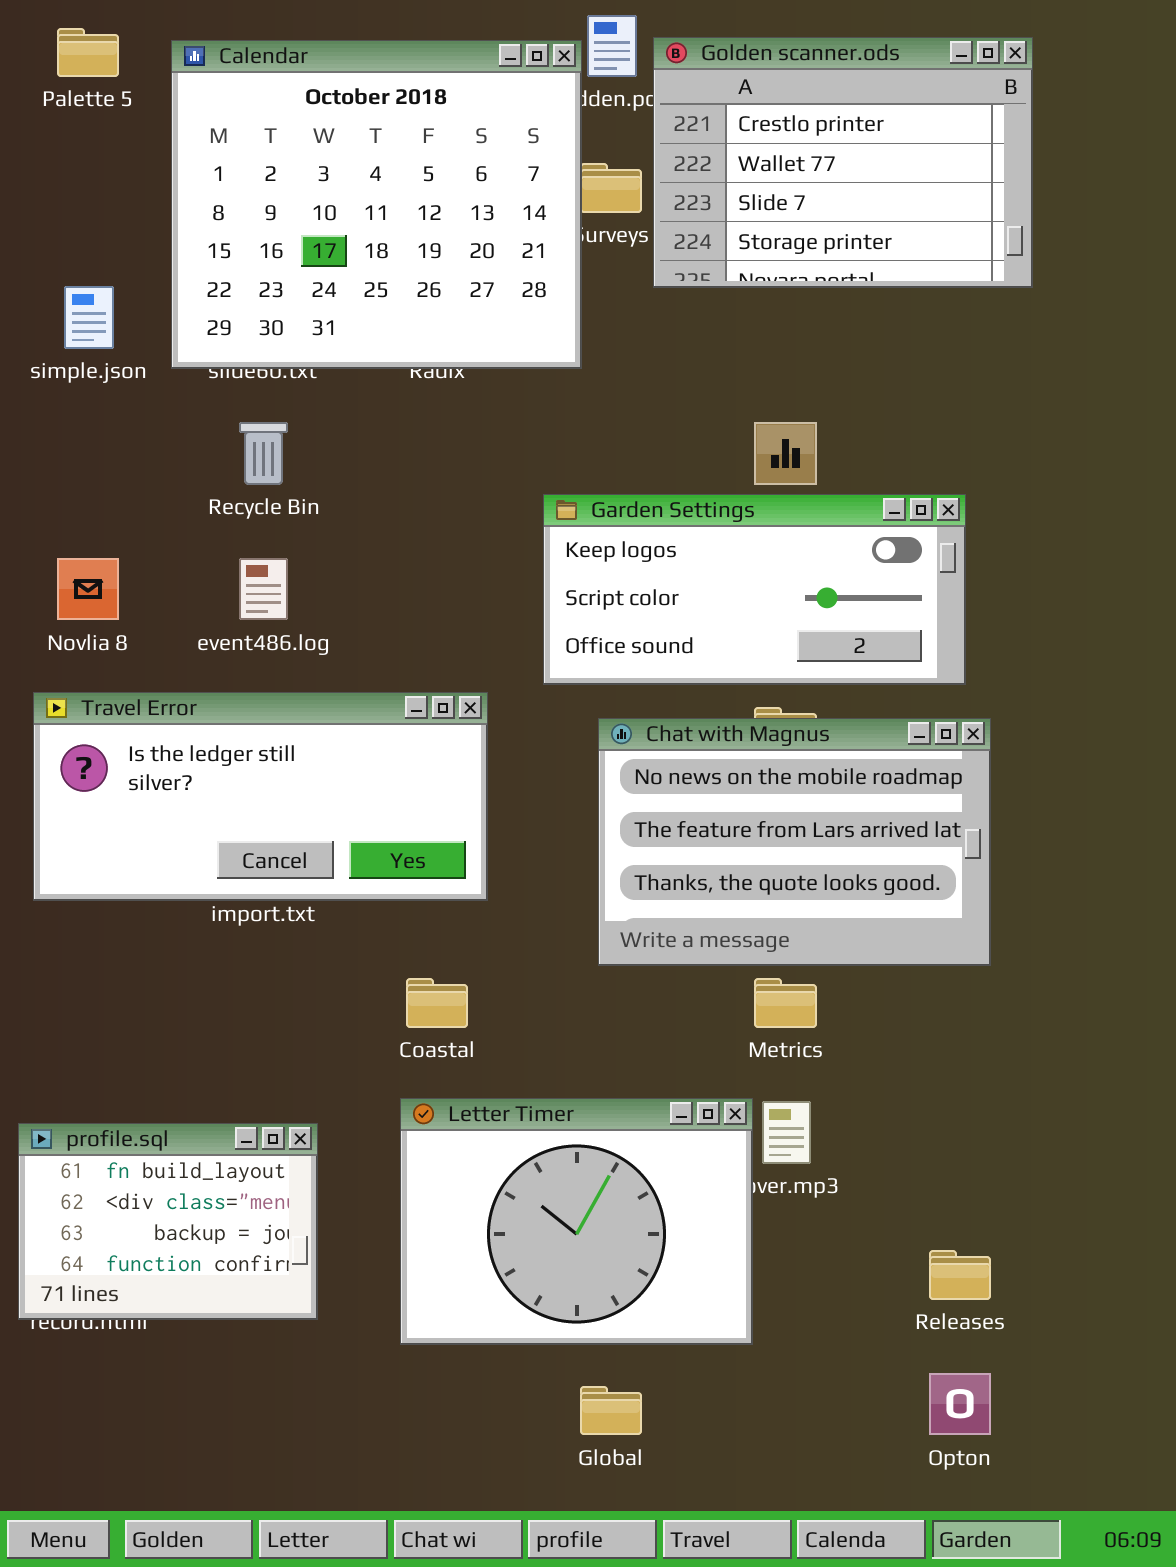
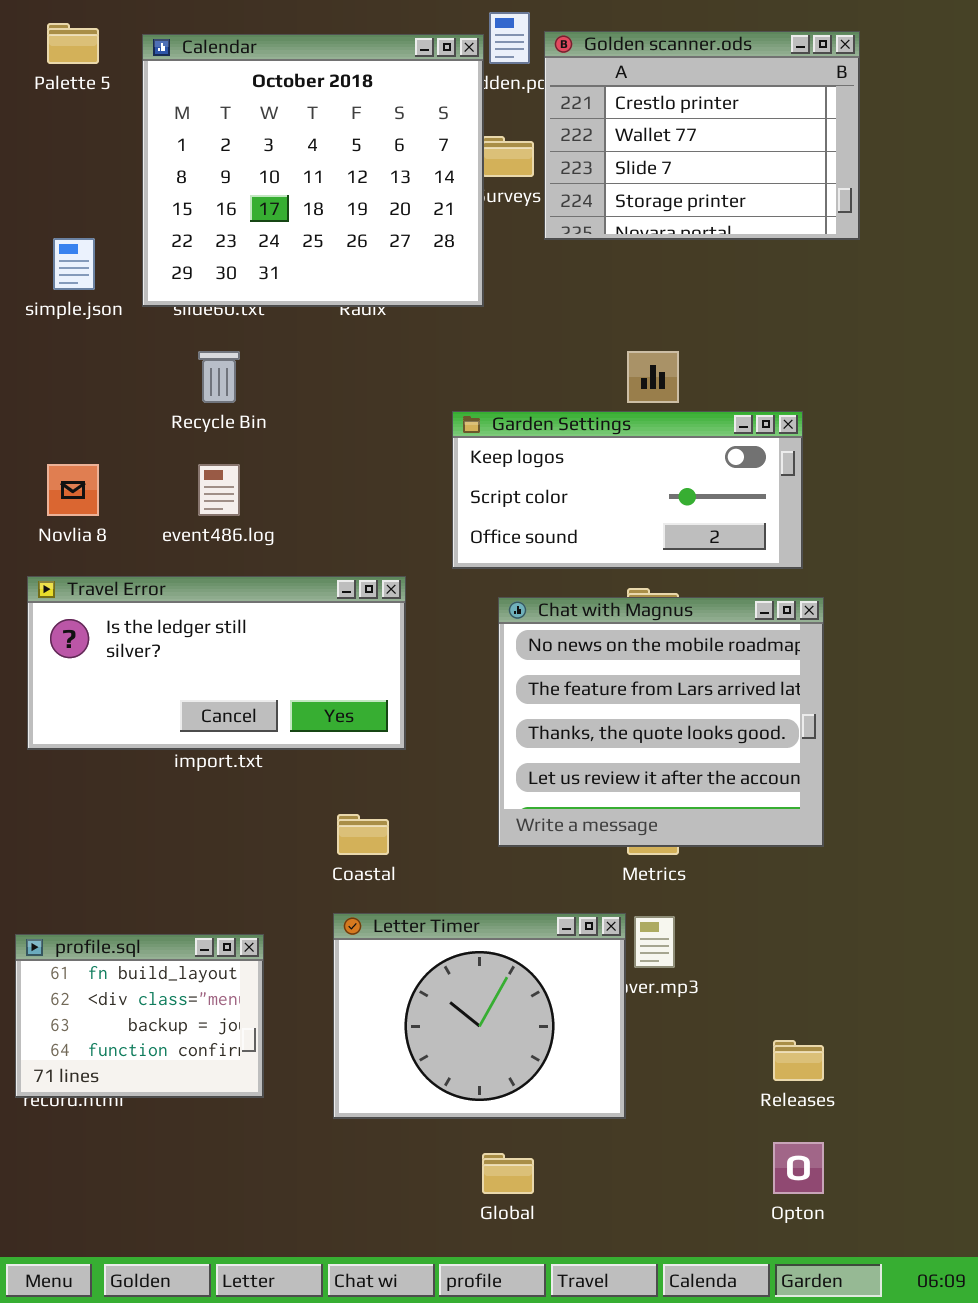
Chat with Magnus: [598,718,991,966] -> [498,597,824,847], resized

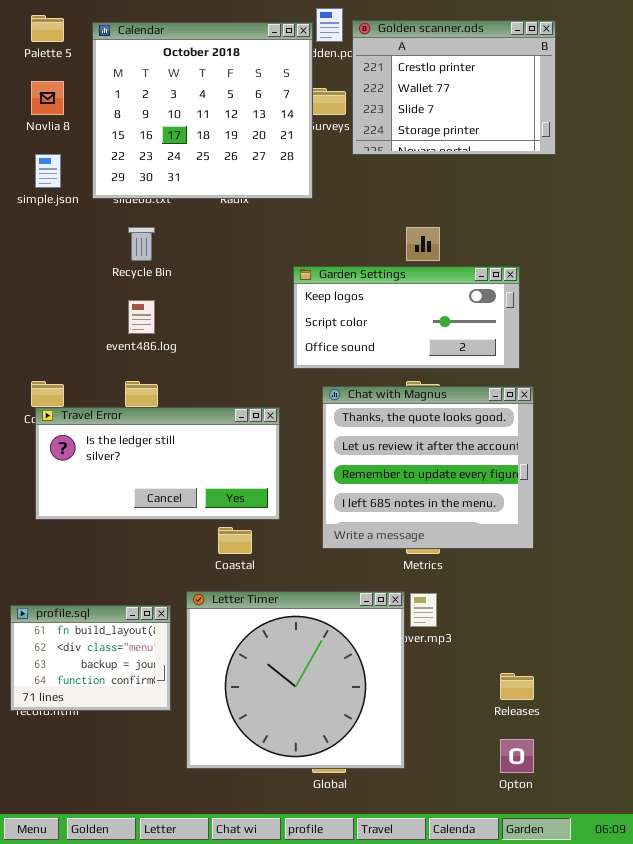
Novlia 8: [47,464,99,516] -> [31,81,64,115], moved
Travel Error: [27,576,406,750] -> [35,407,280,520], moved
Chat with Magnus: [498,597,824,847] -> [322,386,534,549], scrolled down 2 rows
Letter Timer: [333,913,626,1119] -> [186,591,405,769], resized

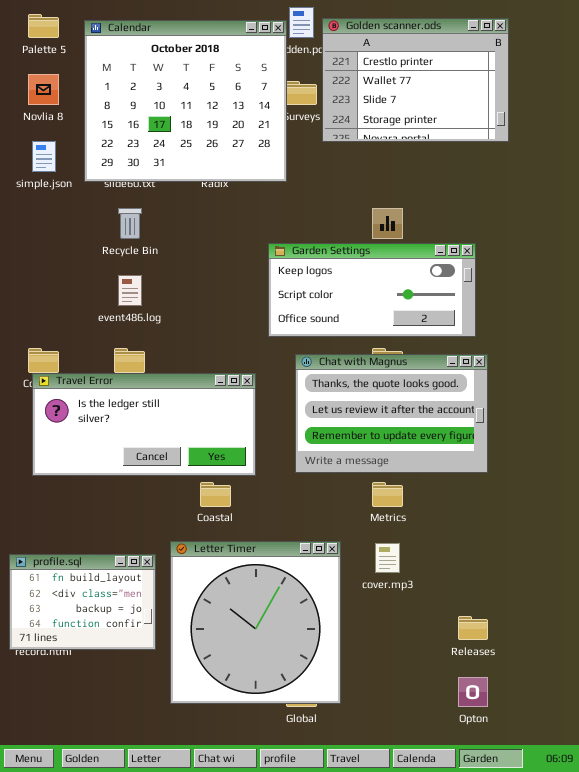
Chat with Magnus: [322,386,534,549] -> [295,354,488,473], resized
Letter Timer: [186,591,405,769] -> [170,541,341,704], resized

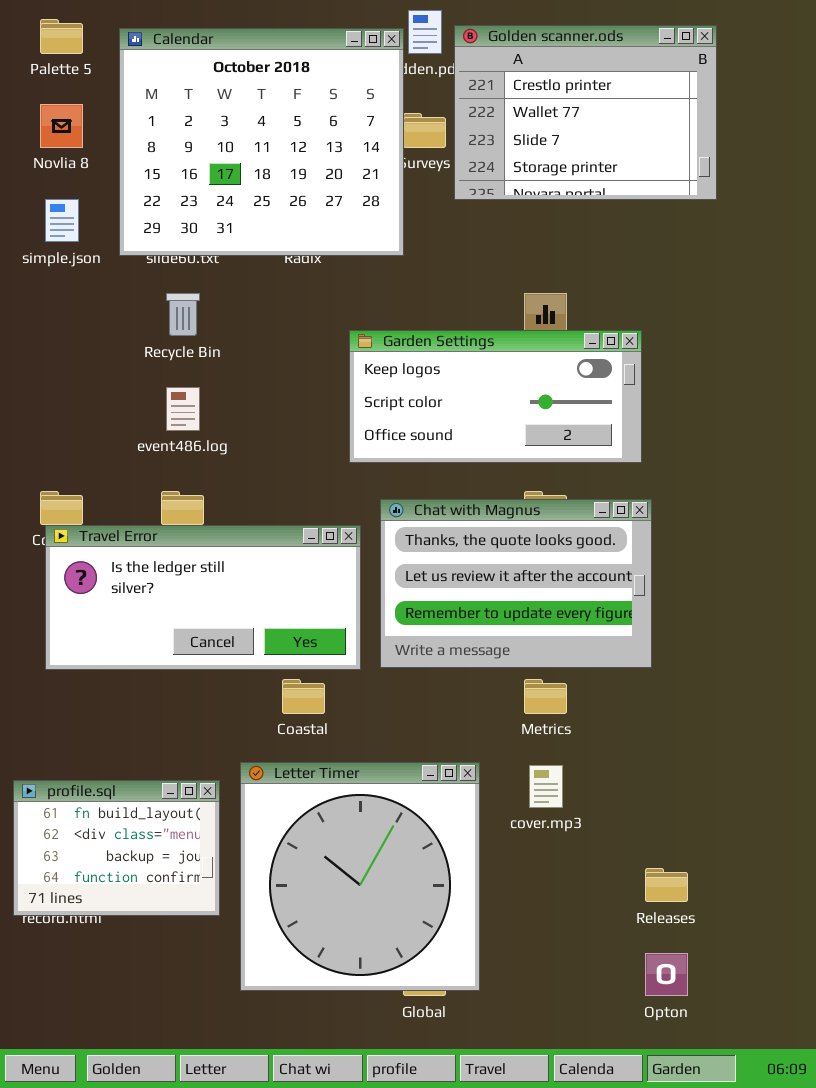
Garden Settings: [268,243,476,337] -> [349,330,642,463], moved
Chat with Magnus: [295,354,488,473] -> [380,499,652,668], moved

